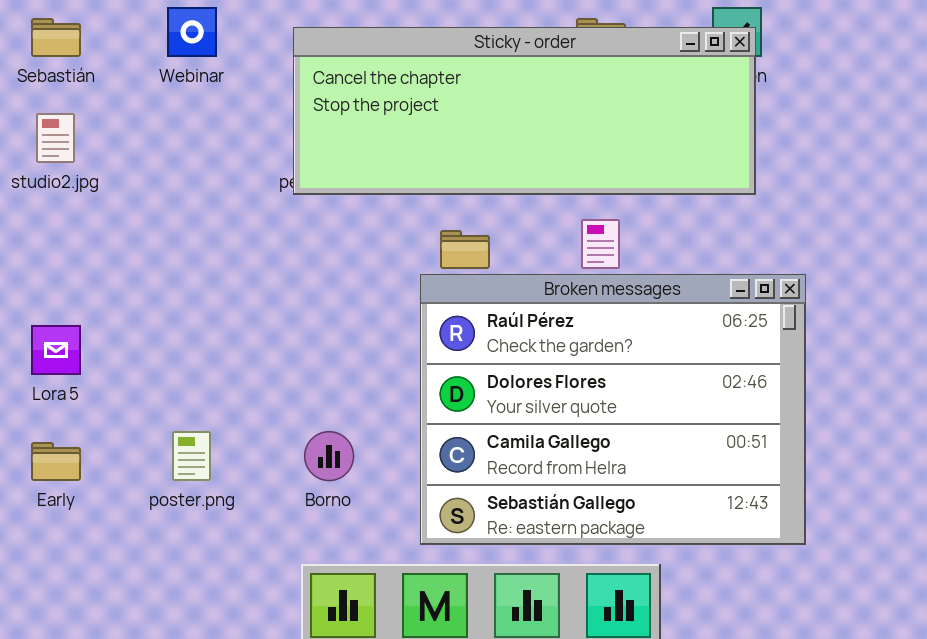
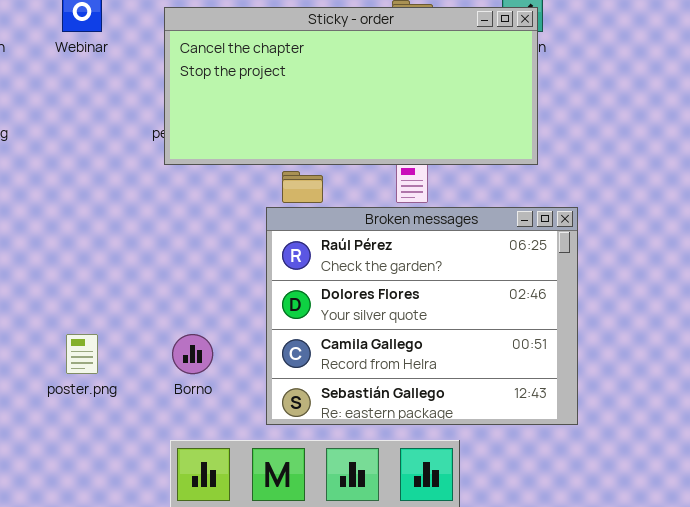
Sticky - order: [293,27,756,195] -> [164,7,538,165], resized

